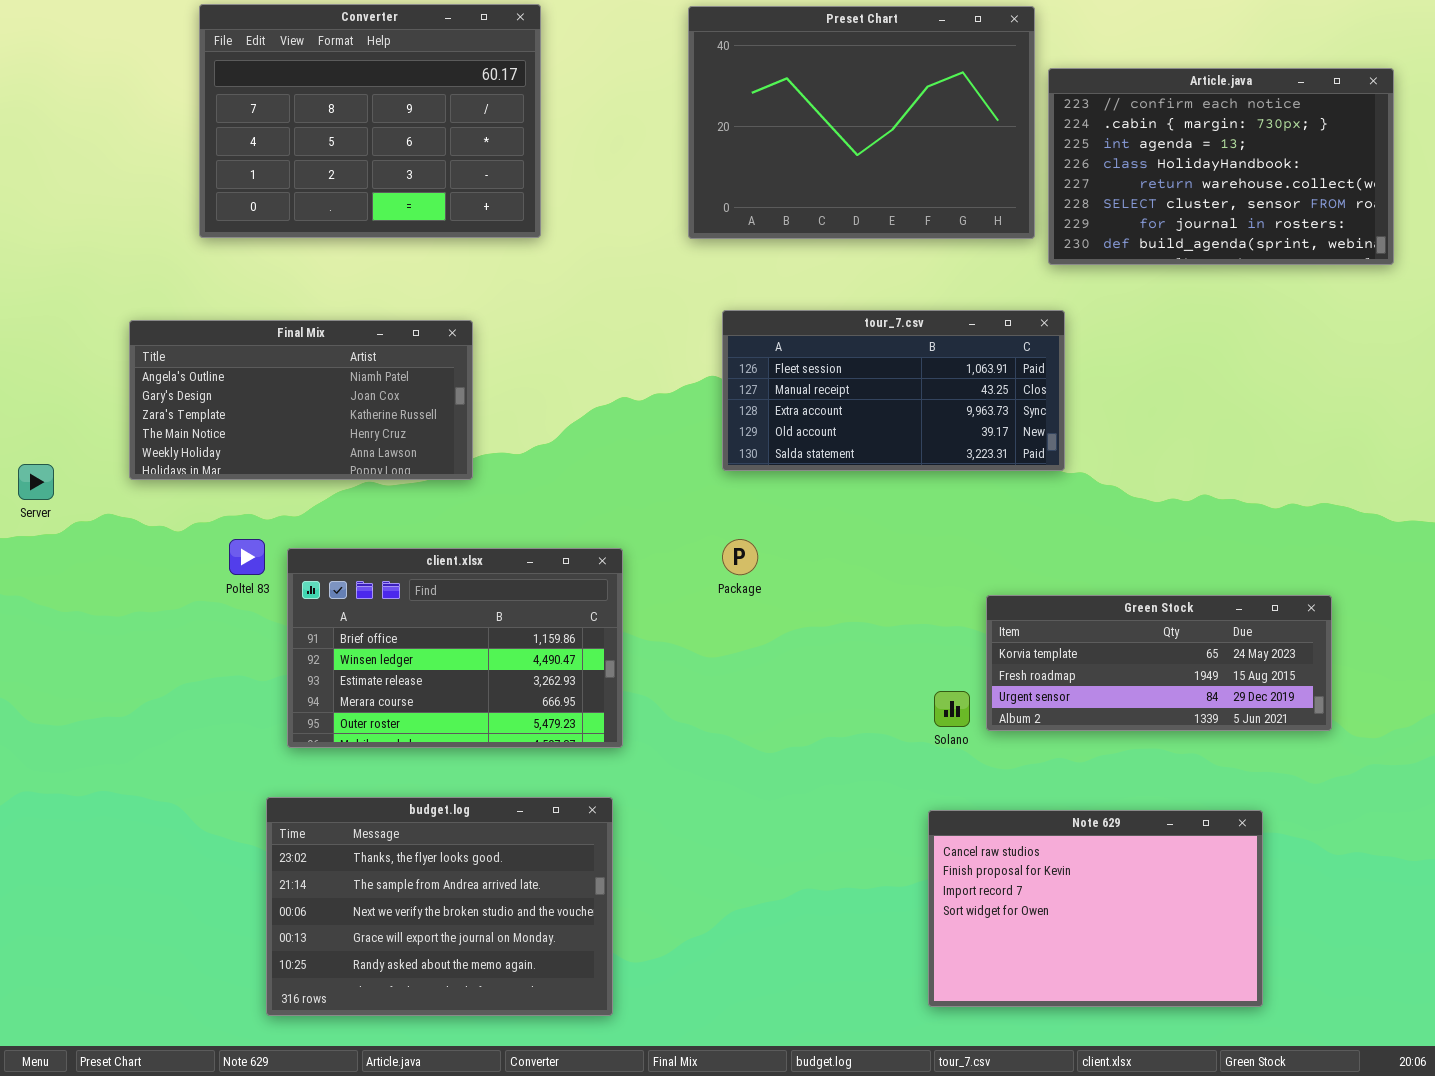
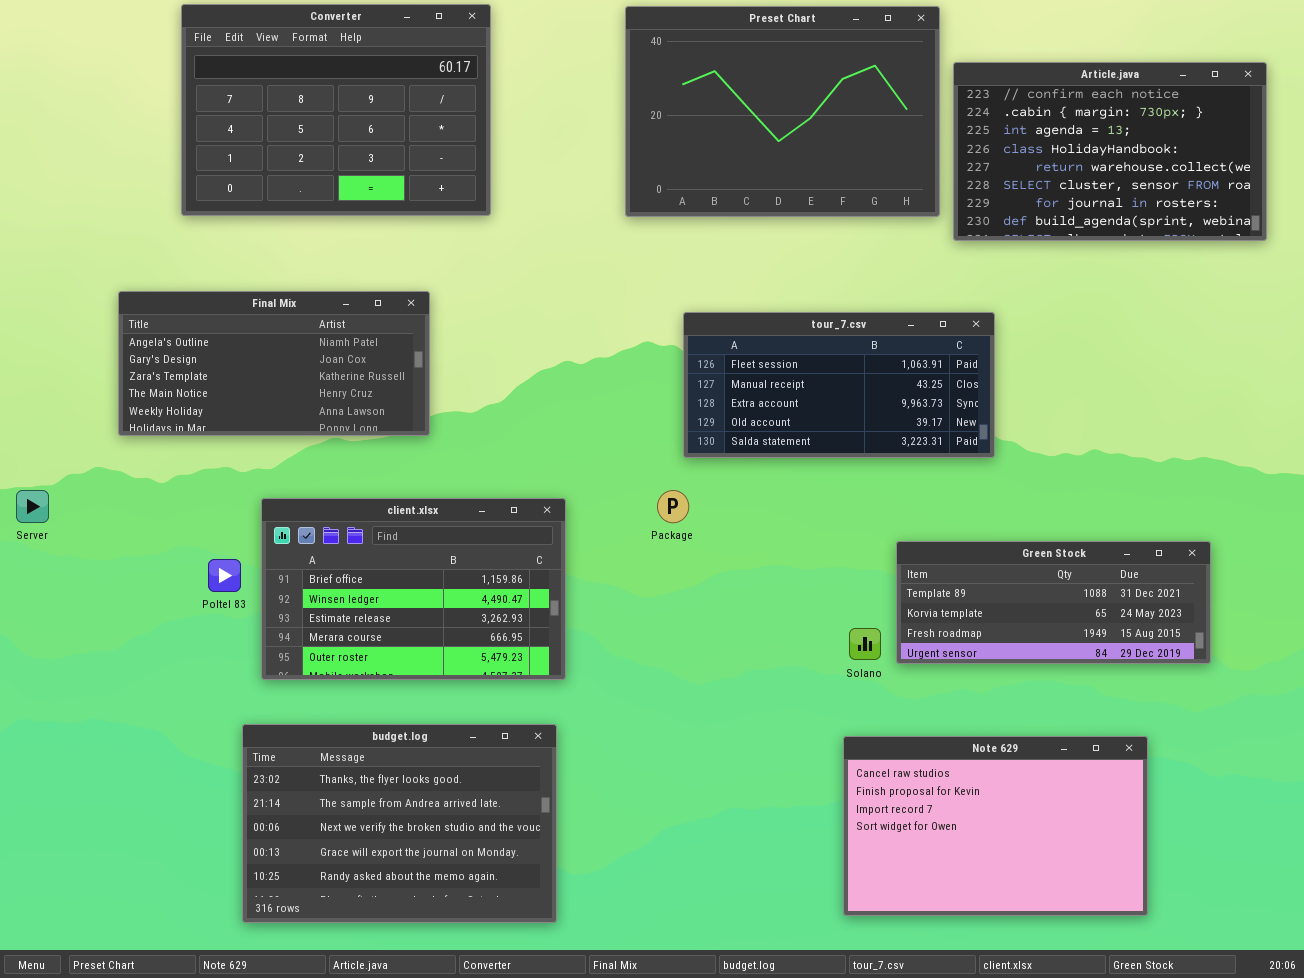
tour_7.csv: [722,310,1065,471] -> [683,312,995,458], moved
Server: [18,464,54,500] -> [16,490,49,523], moved
Poltel 83: [229,539,265,575] -> [208,559,241,592], moved
Green Stock: [986,595,1332,731] -> [896,541,1211,664], scrolled up 1 row

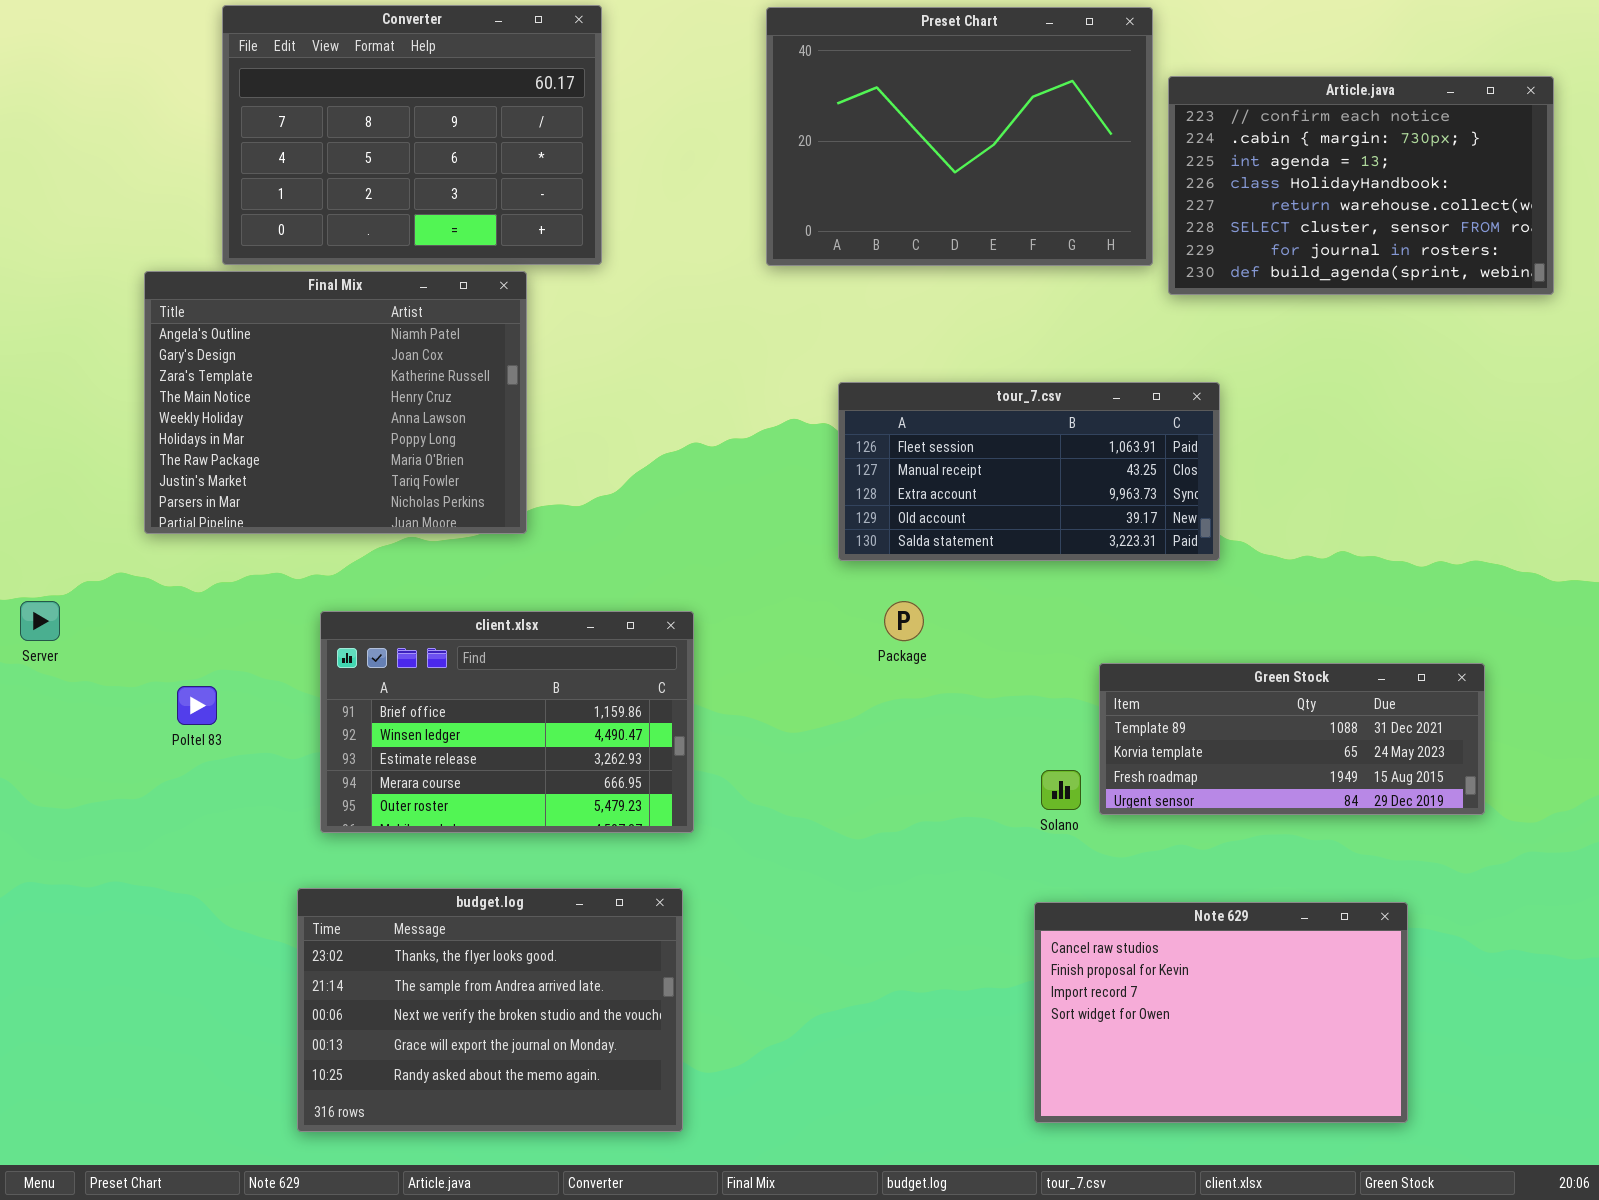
Final Mix: [118,291,430,436] -> [144,271,527,534], resized
Package: [657,490,689,523] -> [884,601,924,641], moved
Poltel 83: [208,559,241,592] -> [177,686,217,725], moved

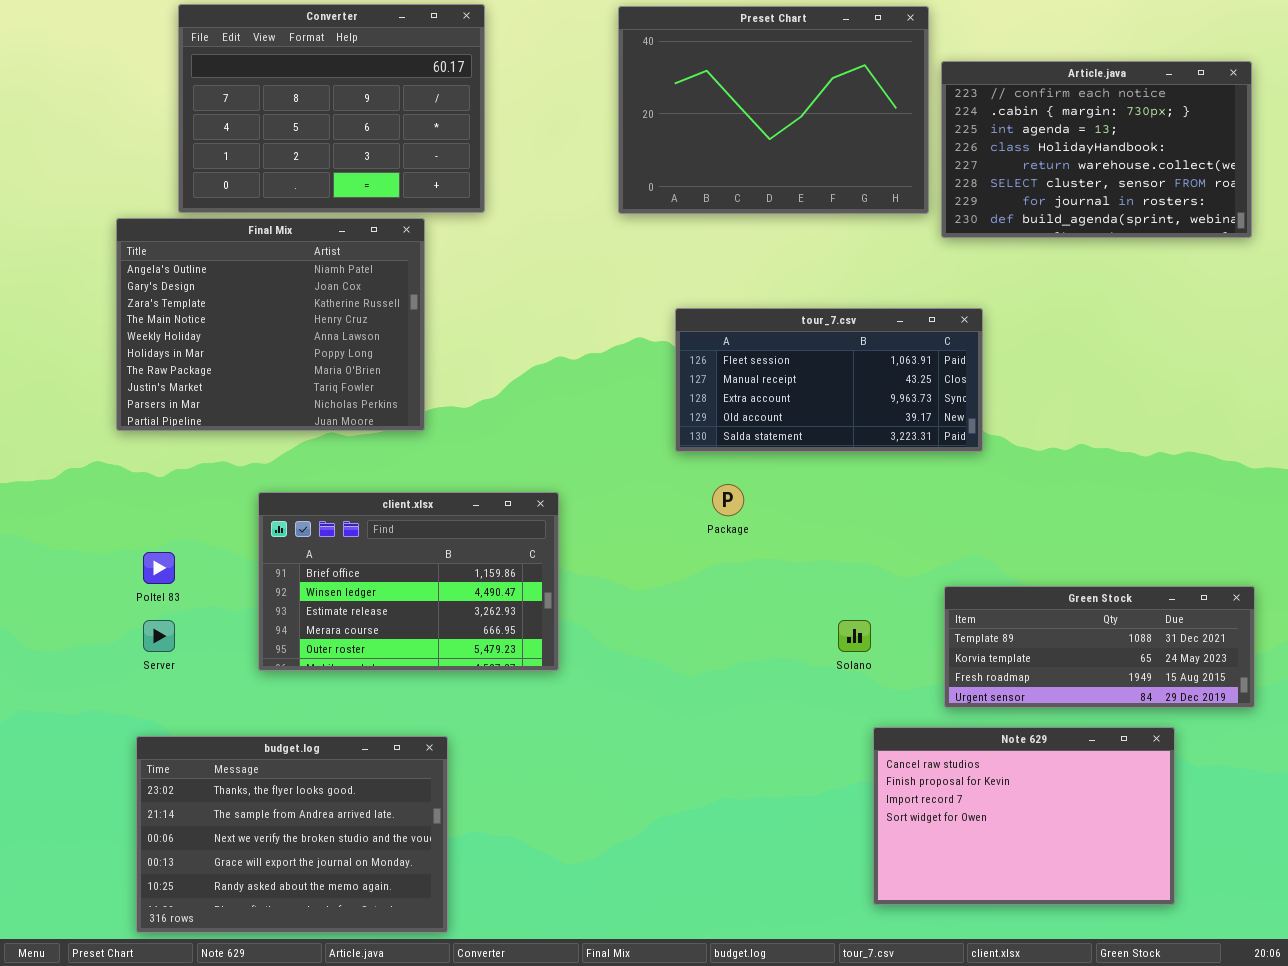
Server: [20,601,60,641] -> [143,620,175,652], moved
Green Stock: [1099,663,1485,815] -> [944,586,1255,708], moved
budget.log: [297,888,683,1132] -> [136,736,448,933], moved
Note 629: [1034,902,1408,1123] -> [873,727,1175,905], moved

